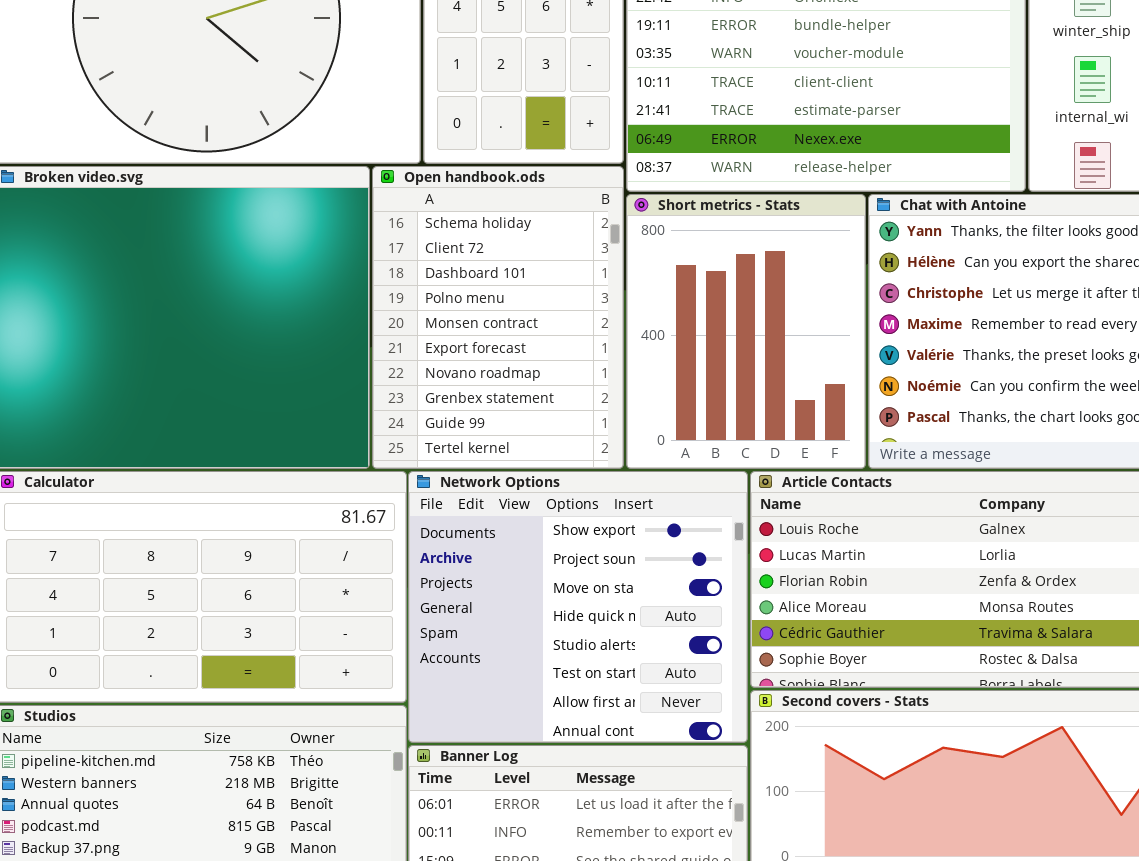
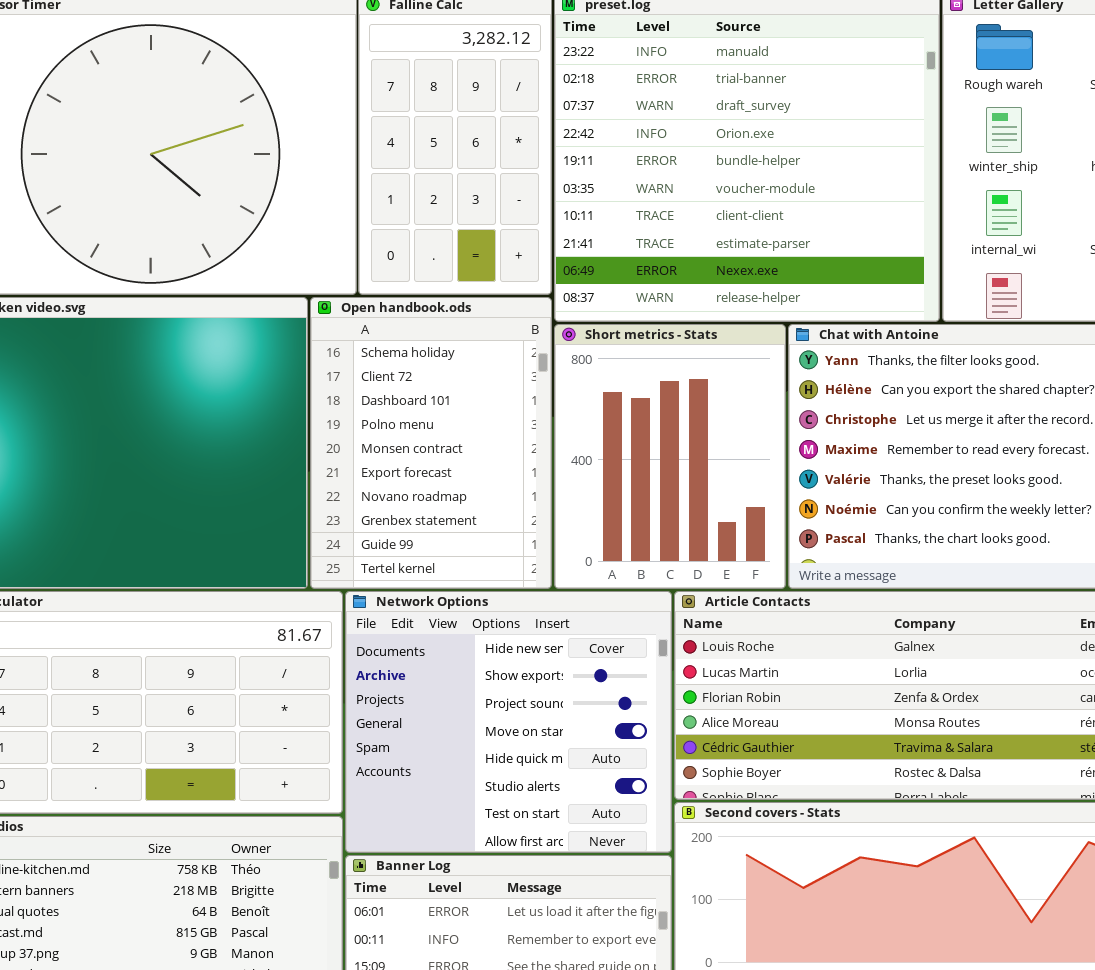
Network Options: [408,471,748,743] -> [345,591,672,853], scrolled up 1 row

